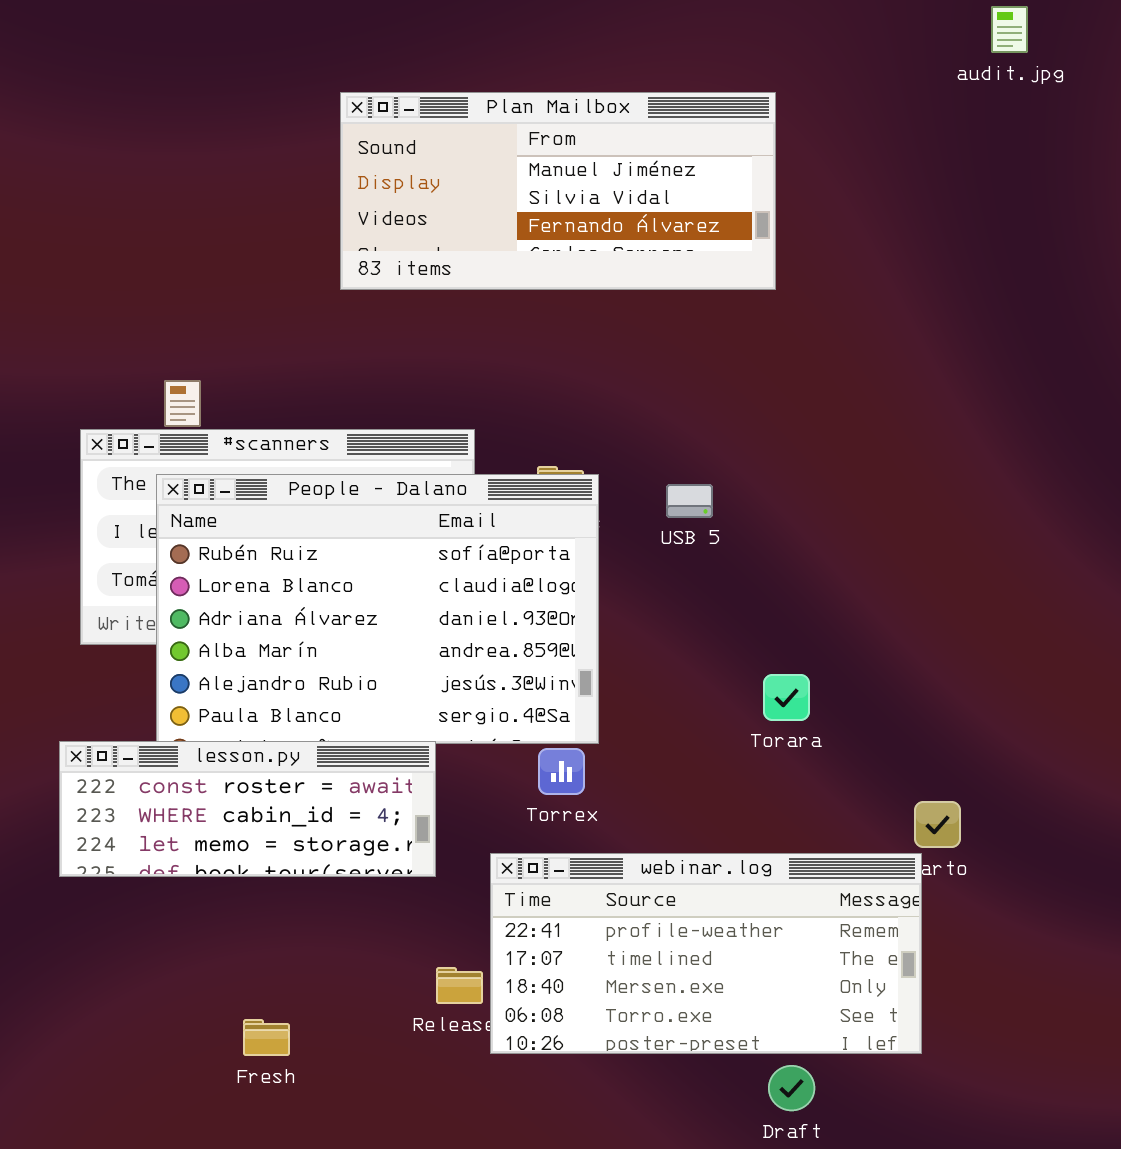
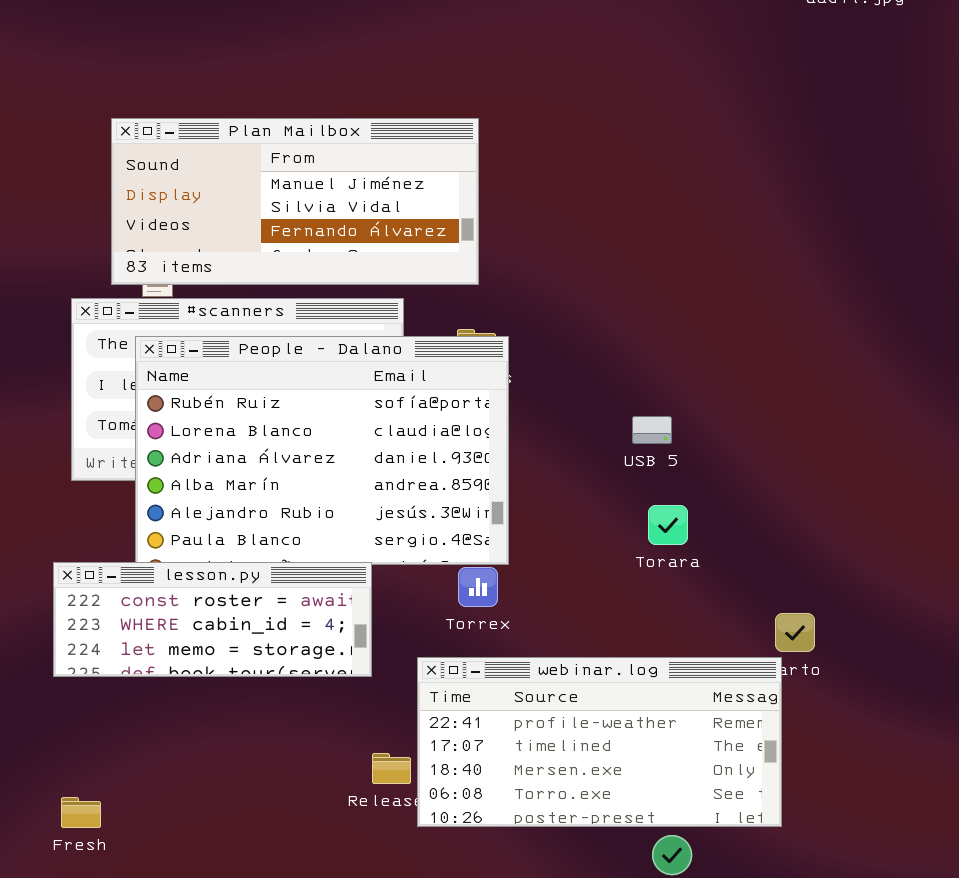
Plan Mailbox: [340,92,776,290] -> [111,118,479,285], moved
USB 5: [666,484,713,518] -> [632,416,672,444], moved
Fresh: [243,1019,290,1056] -> [61,797,101,828], moved

